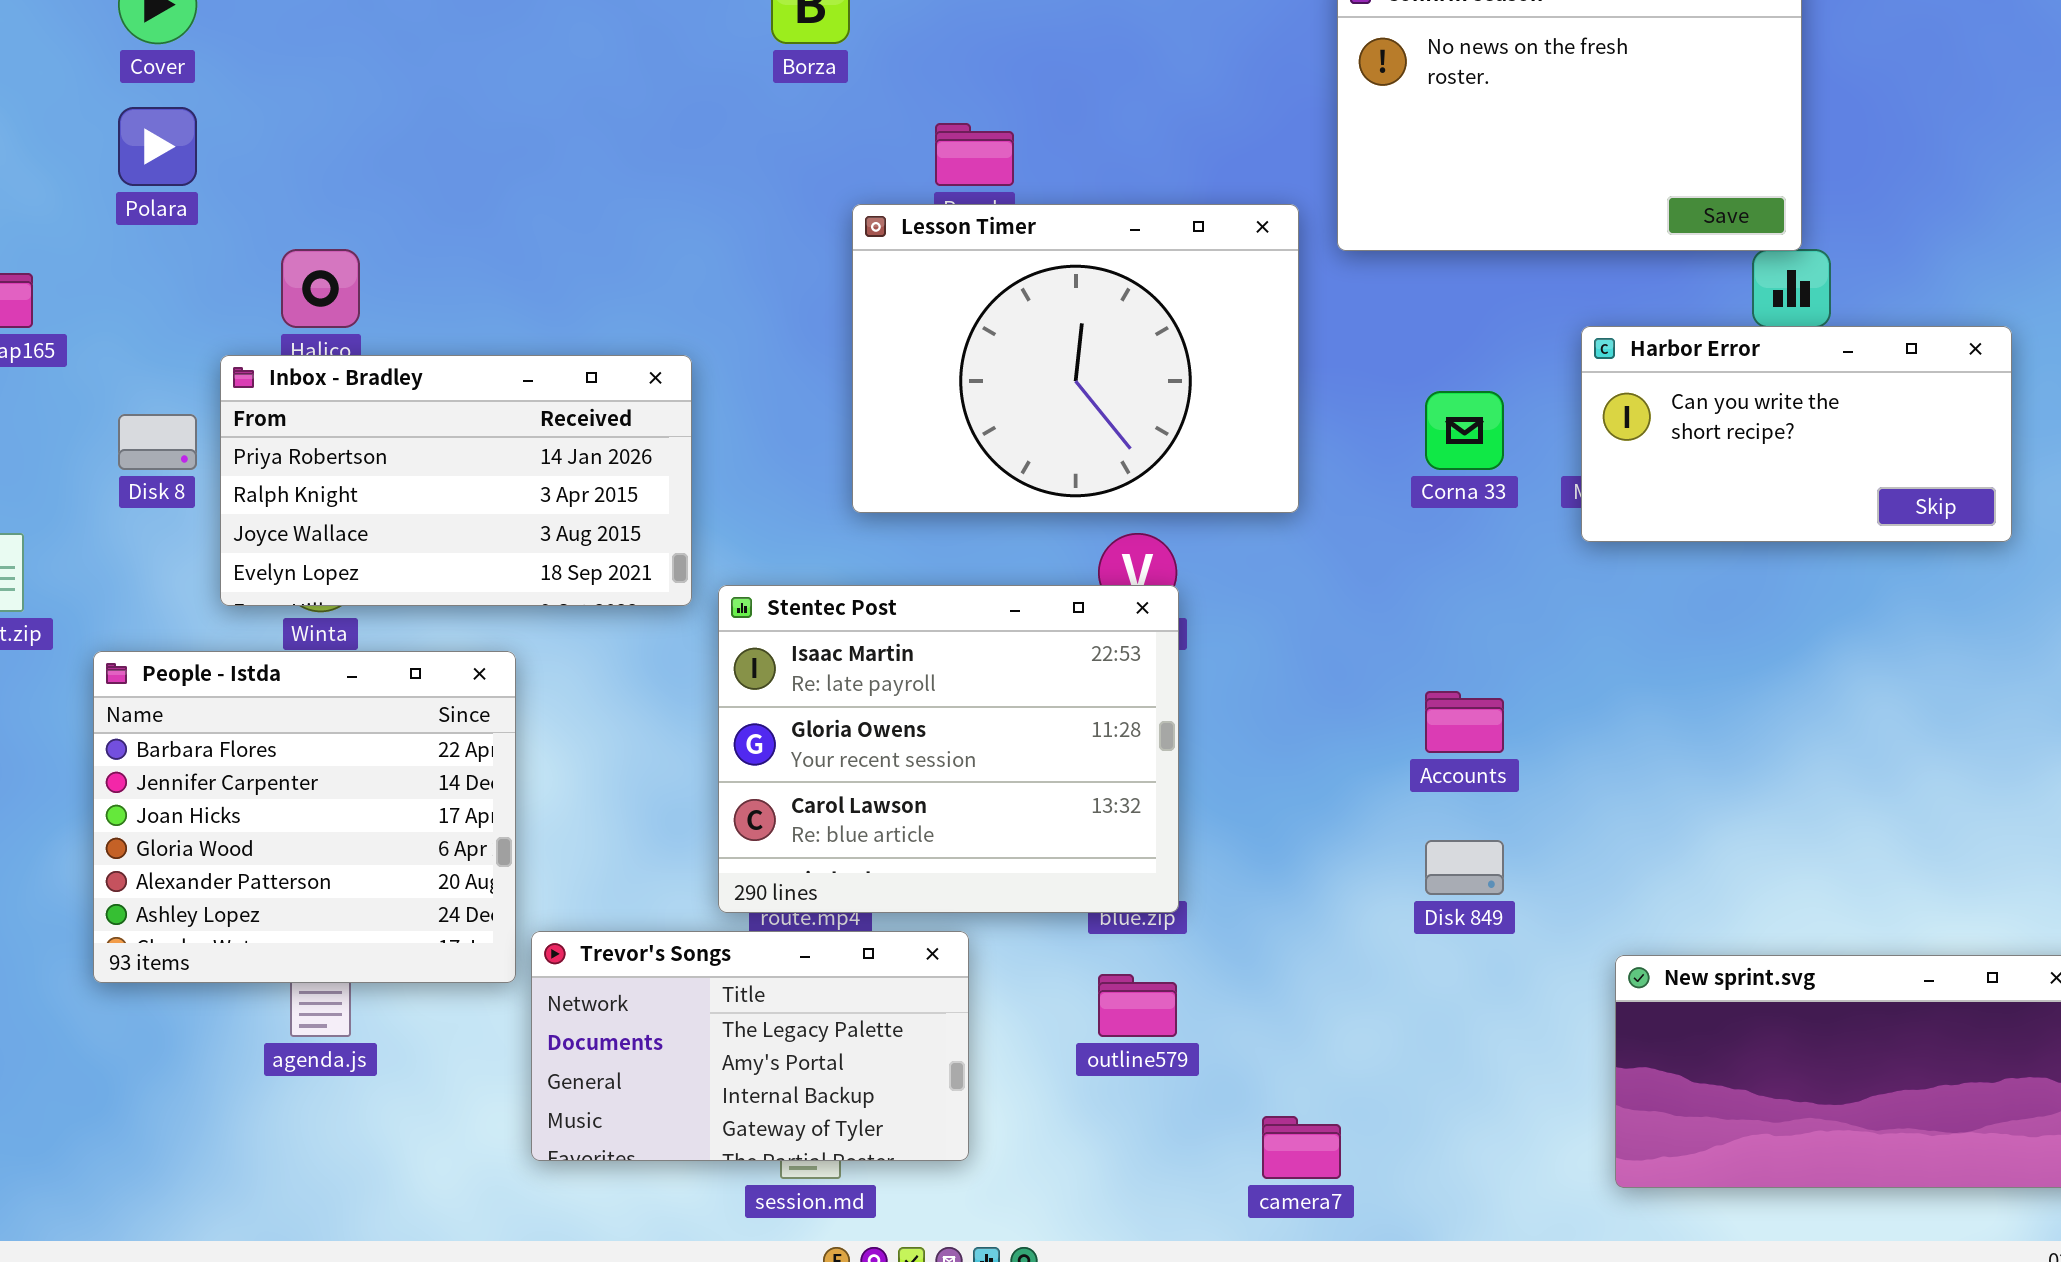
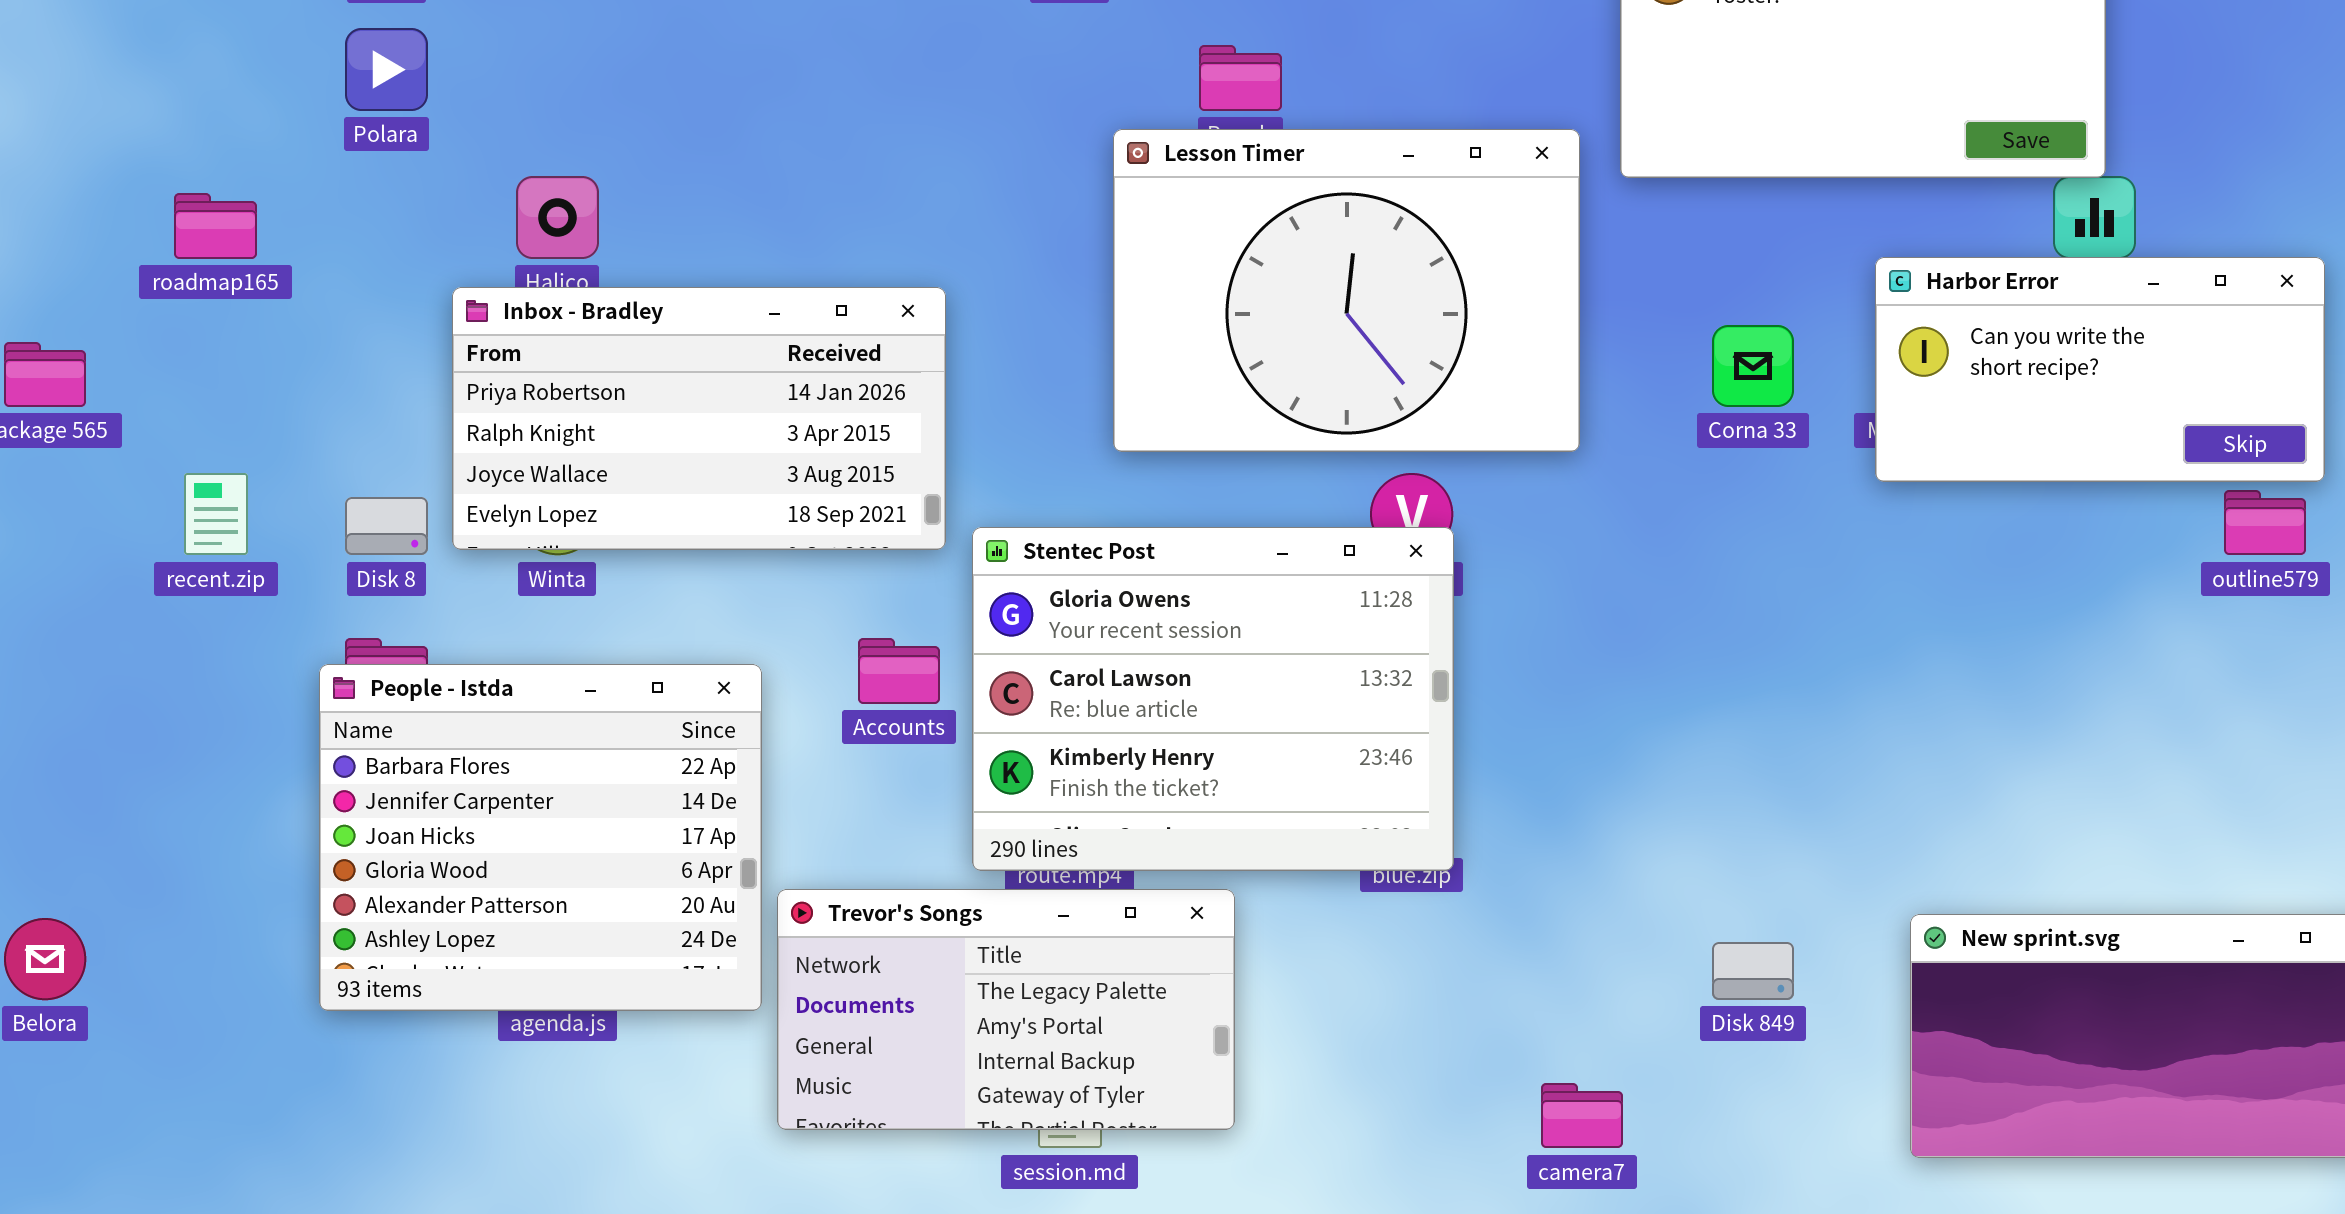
Disk 8: [118,414,197,470] -> [345,497,428,555], moved
Stentec Post: [718,585,1179,913] -> [972,527,1454,871], scrolled down 1 row
People - Istda: [93,651,516,983] -> [319,664,762,1011], moved
Accounts: [1425,691,1504,753] -> [858,638,940,704], moved
Disk 849: [1425,840,1504,895] -> [1712,942,1794,1000], moved
outline579: [1098,974,1177,1037] -> [2224,490,2306,555], moved

